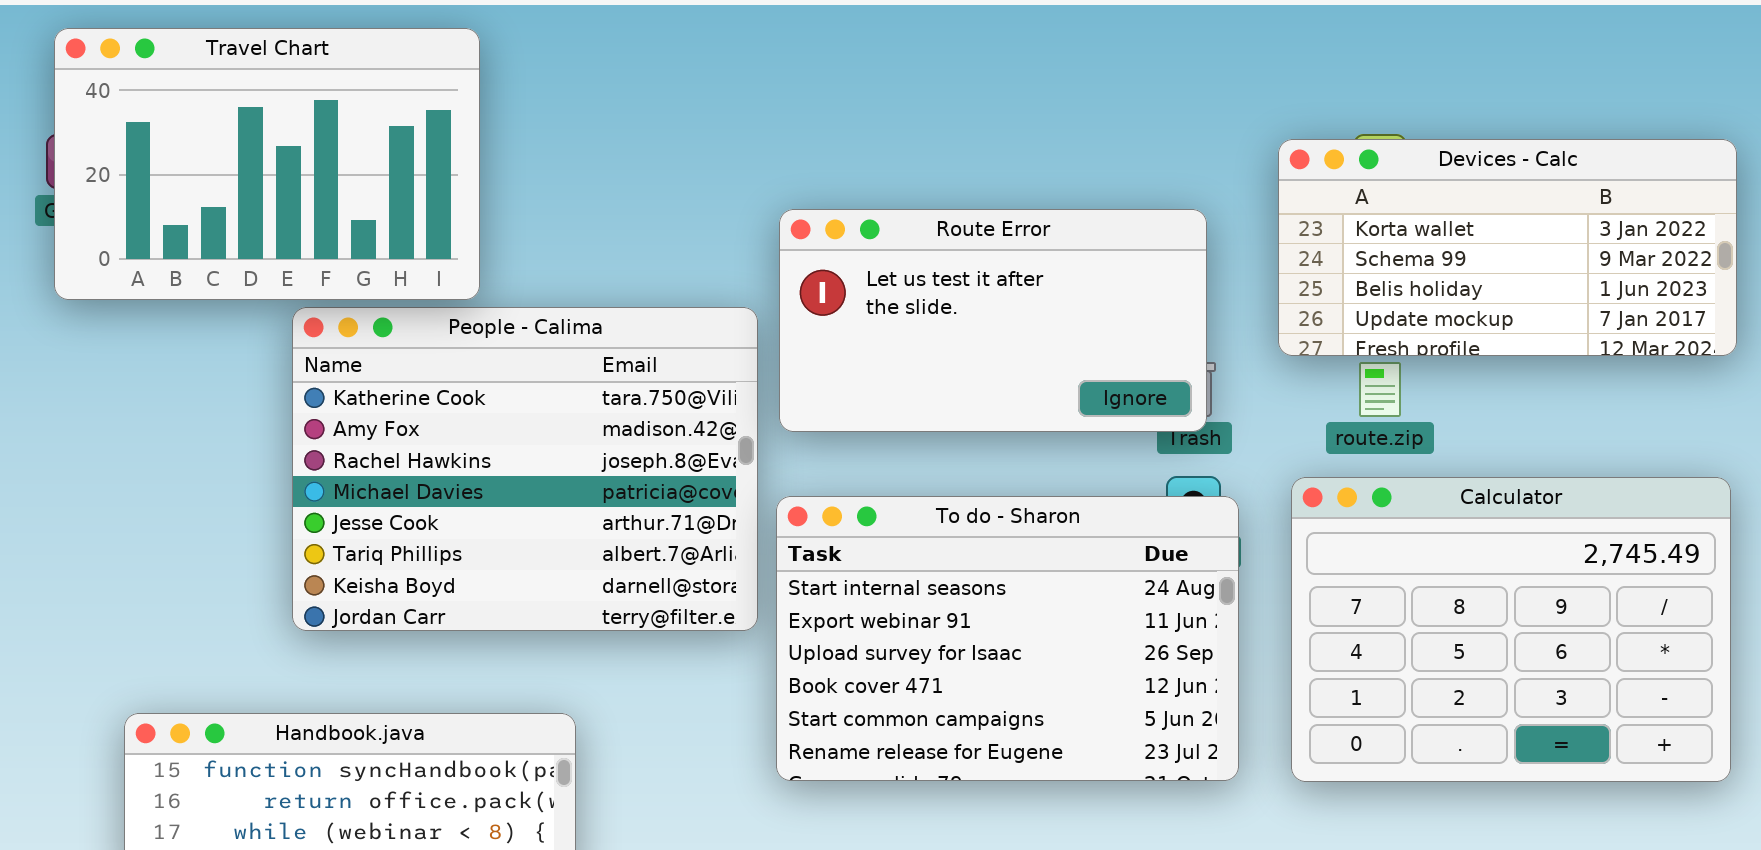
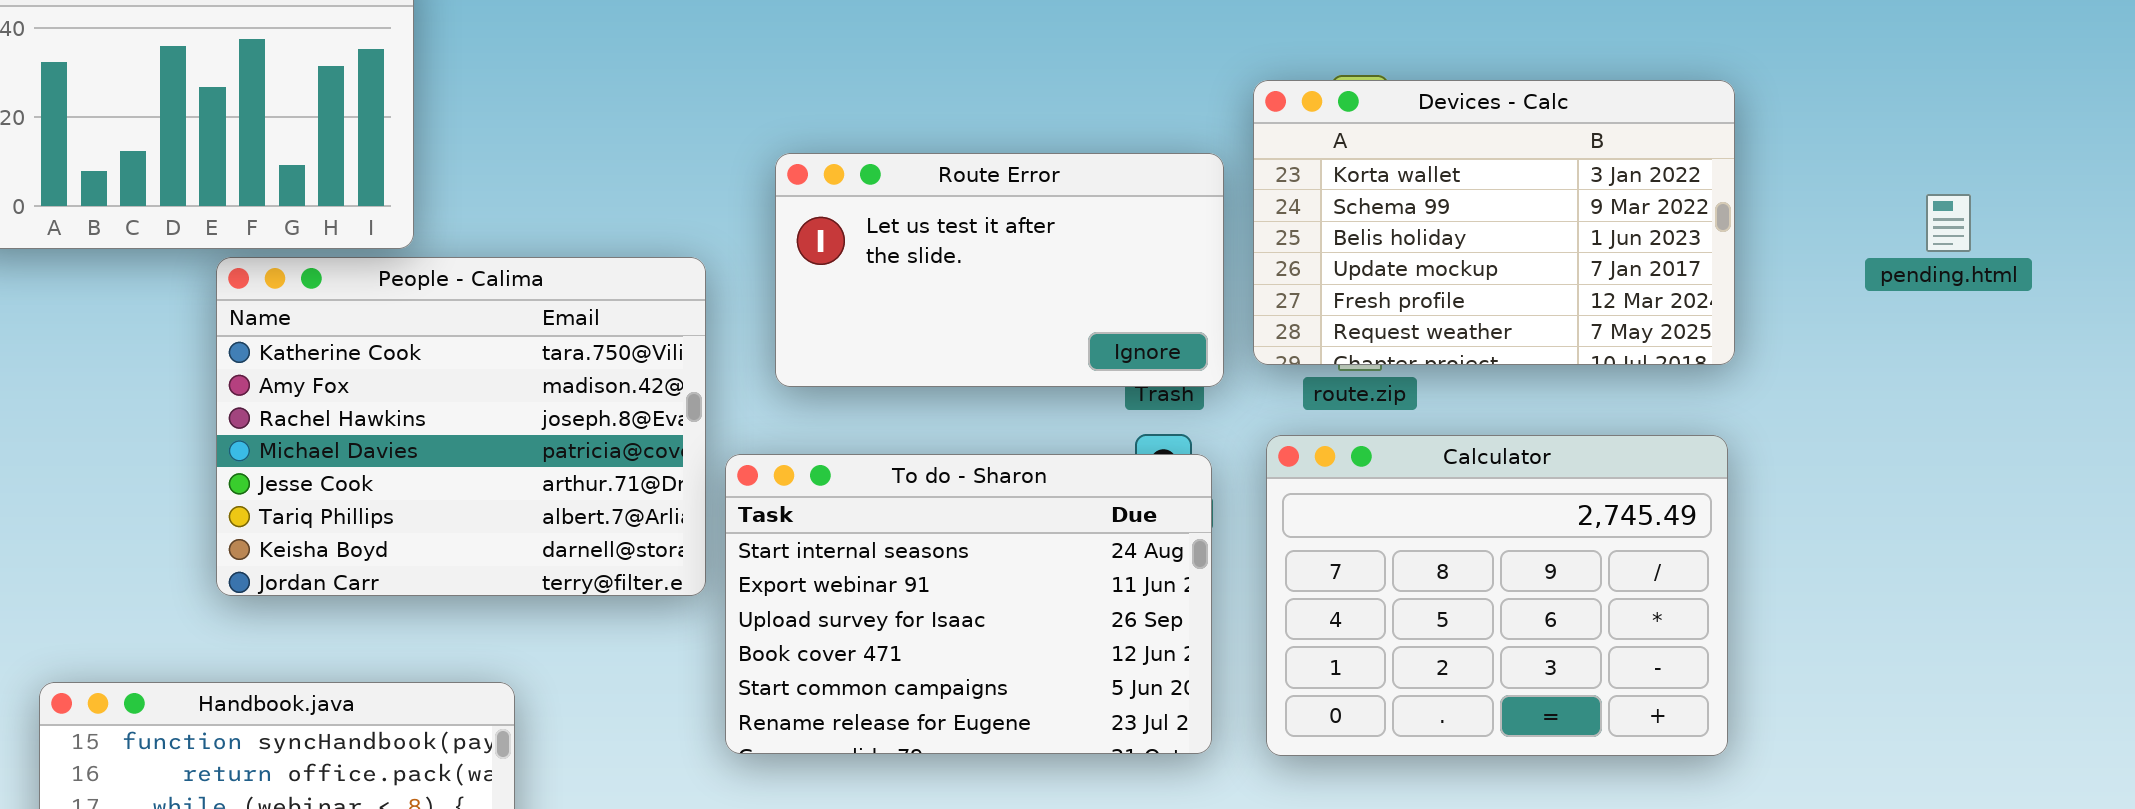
Devices - Calc: [1278,139,1737,356] -> [1253,80,1735,365], resized
Route Error: [779,209,1207,432] -> [775,153,1224,387], moved

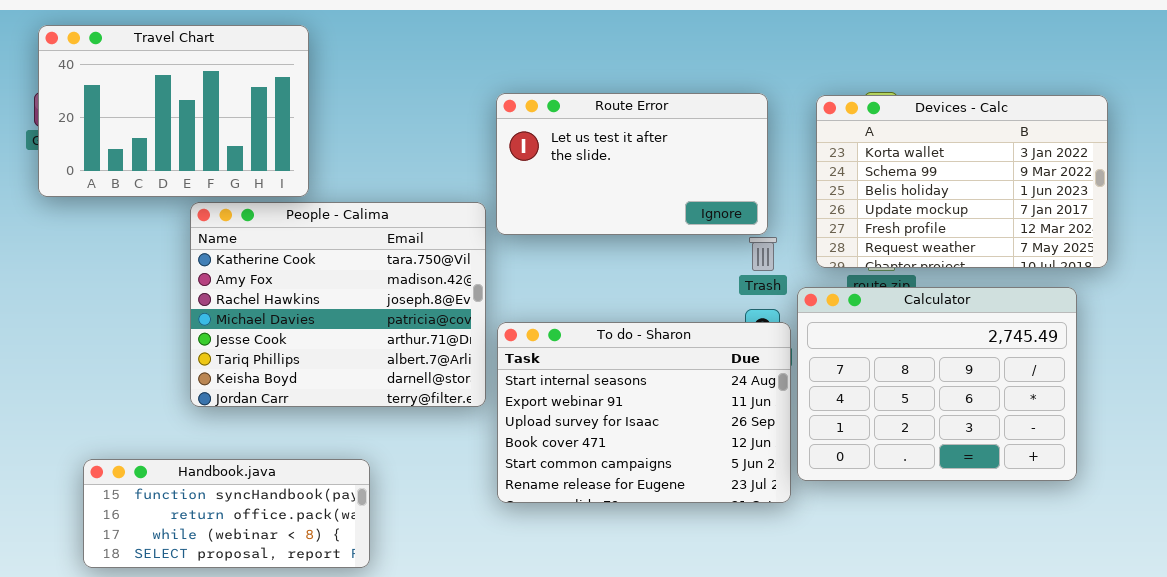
Route Error: [775,153,1224,387] -> [496,93,768,235], moved
Calculator: [1266,435,1728,756] -> [797,287,1077,481], moved

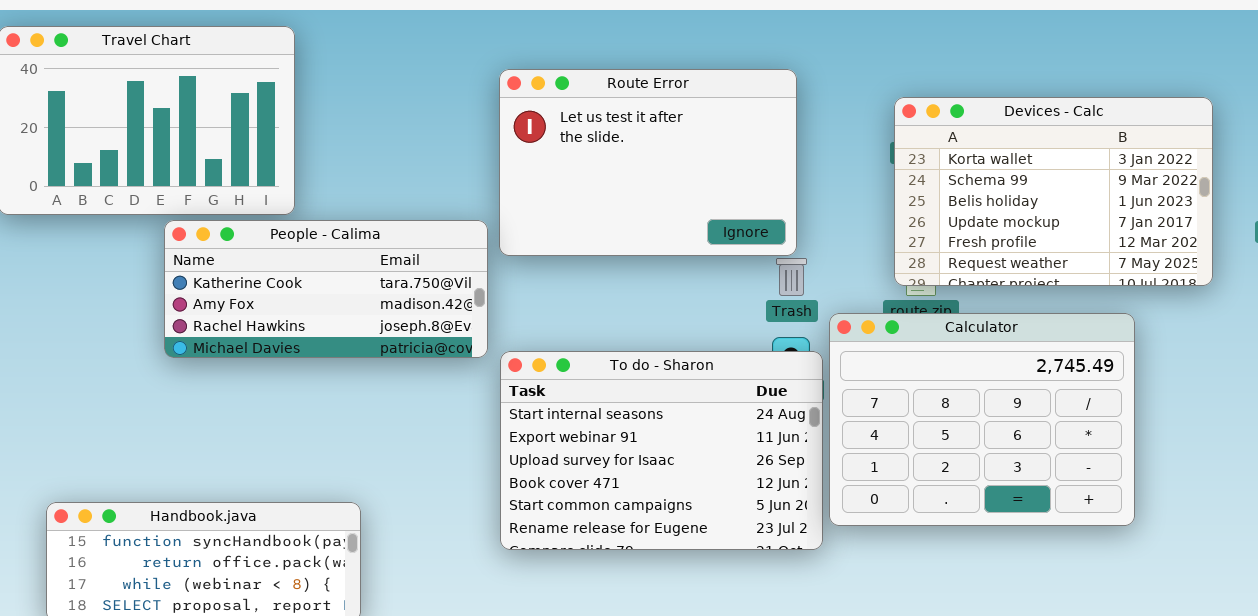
Route Error: [496,93,768,235] -> [499,69,797,256], resized
Devices - Calc: [816,95,1108,268] -> [894,97,1213,286], moved
People - Calima: [190,202,486,407] -> [164,220,488,358], resized

